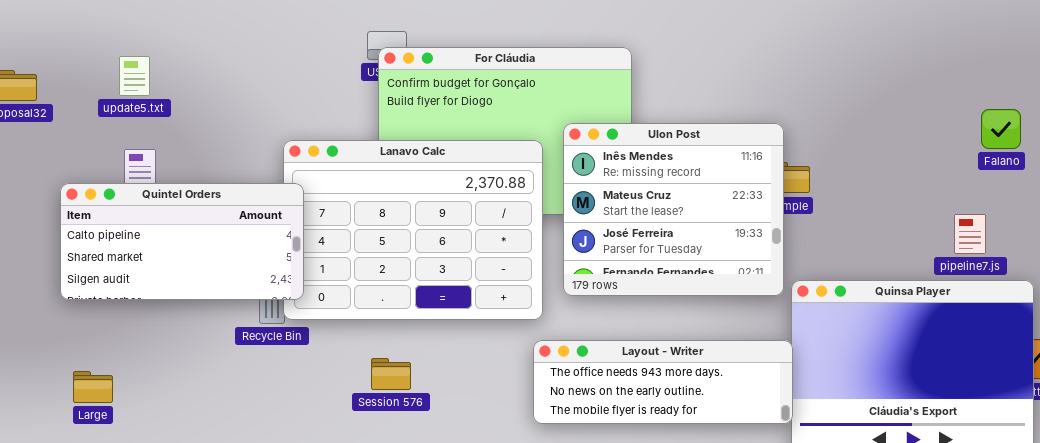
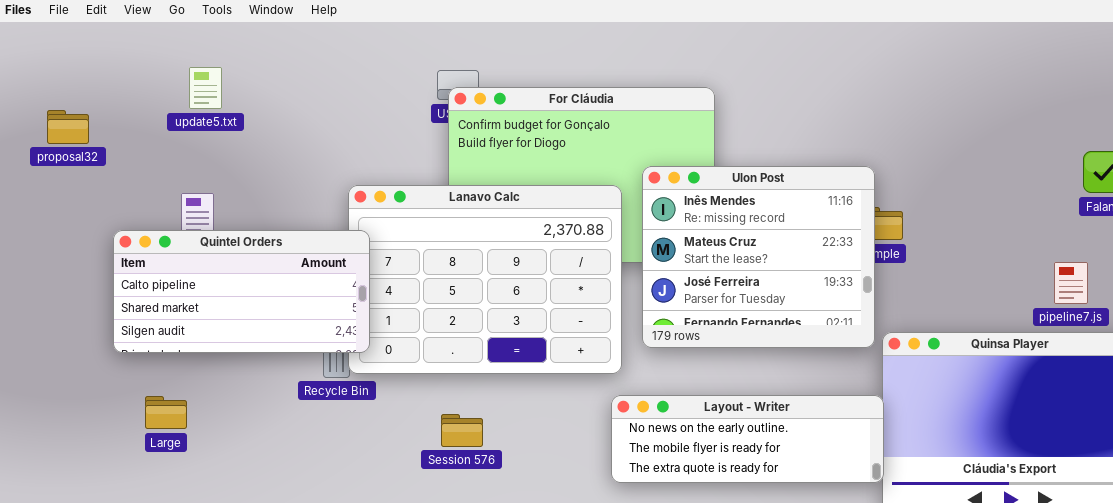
update5.txt: [119,56,150,96] -> [189,67,222,109], moved
Layout - Writer: [533,340,793,424] -> [611,395,884,483], scrolled down 1 row
Large: [73,371,113,403] -> [145,396,187,429], moved

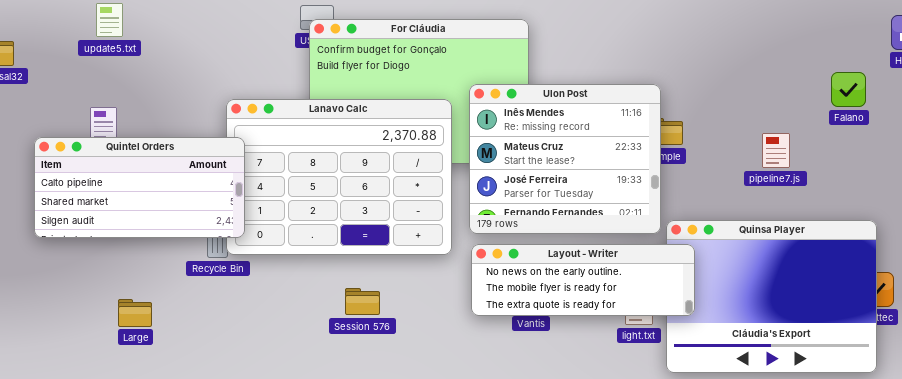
pipeline7.js: [1054,262,1088,304] -> [762,133,790,168], moved
Layout - Writer: [611,395,884,483] -> [471,244,695,316], moved
Large: [145,396,187,429] -> [118,299,152,327], moved
Session 576: [441,414,483,447] -> [345,288,380,315], moved

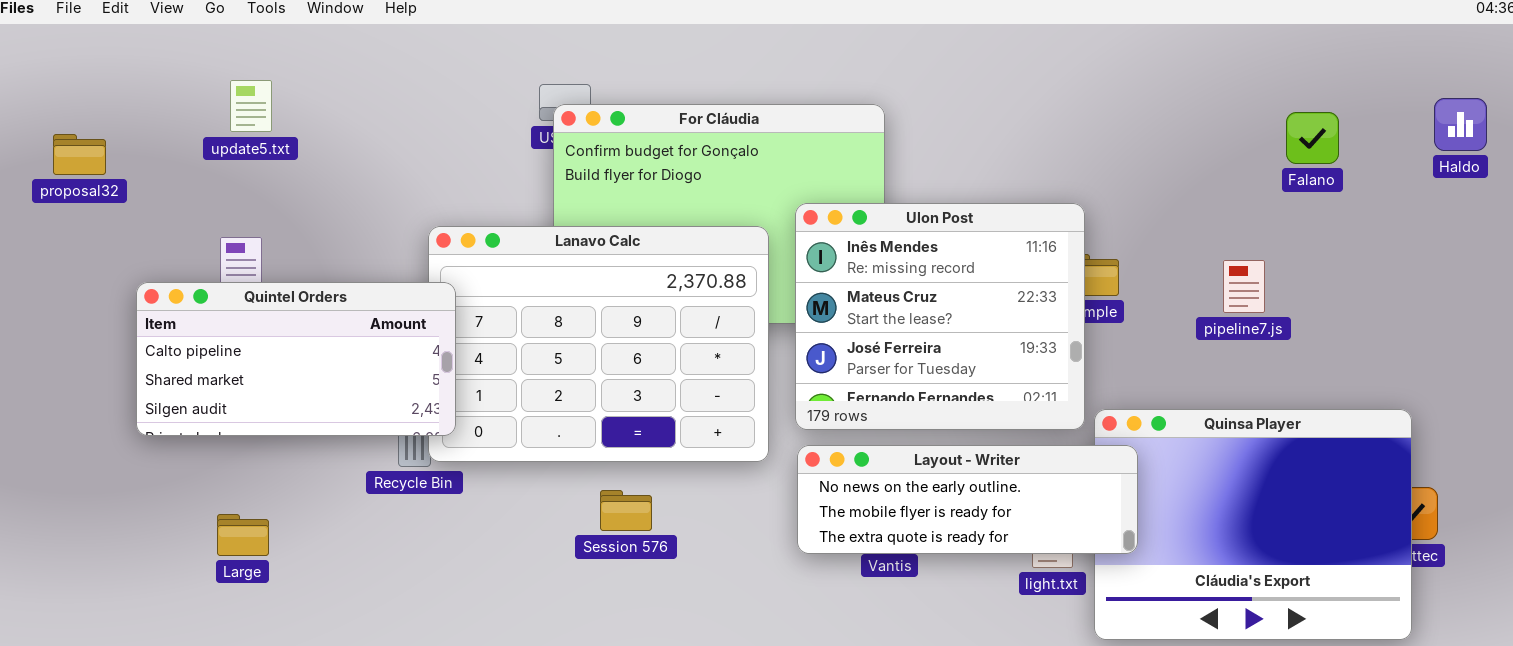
Falano: [831,72,866,107] -> [1286,112,1339,164], moved
pipeline7.js: [762,133,790,168] -> [1223,260,1265,313], moved
Session 576: [345,288,380,315] -> [600,490,652,531], moved
Large: [118,299,152,327] -> [217,514,269,556], moved

